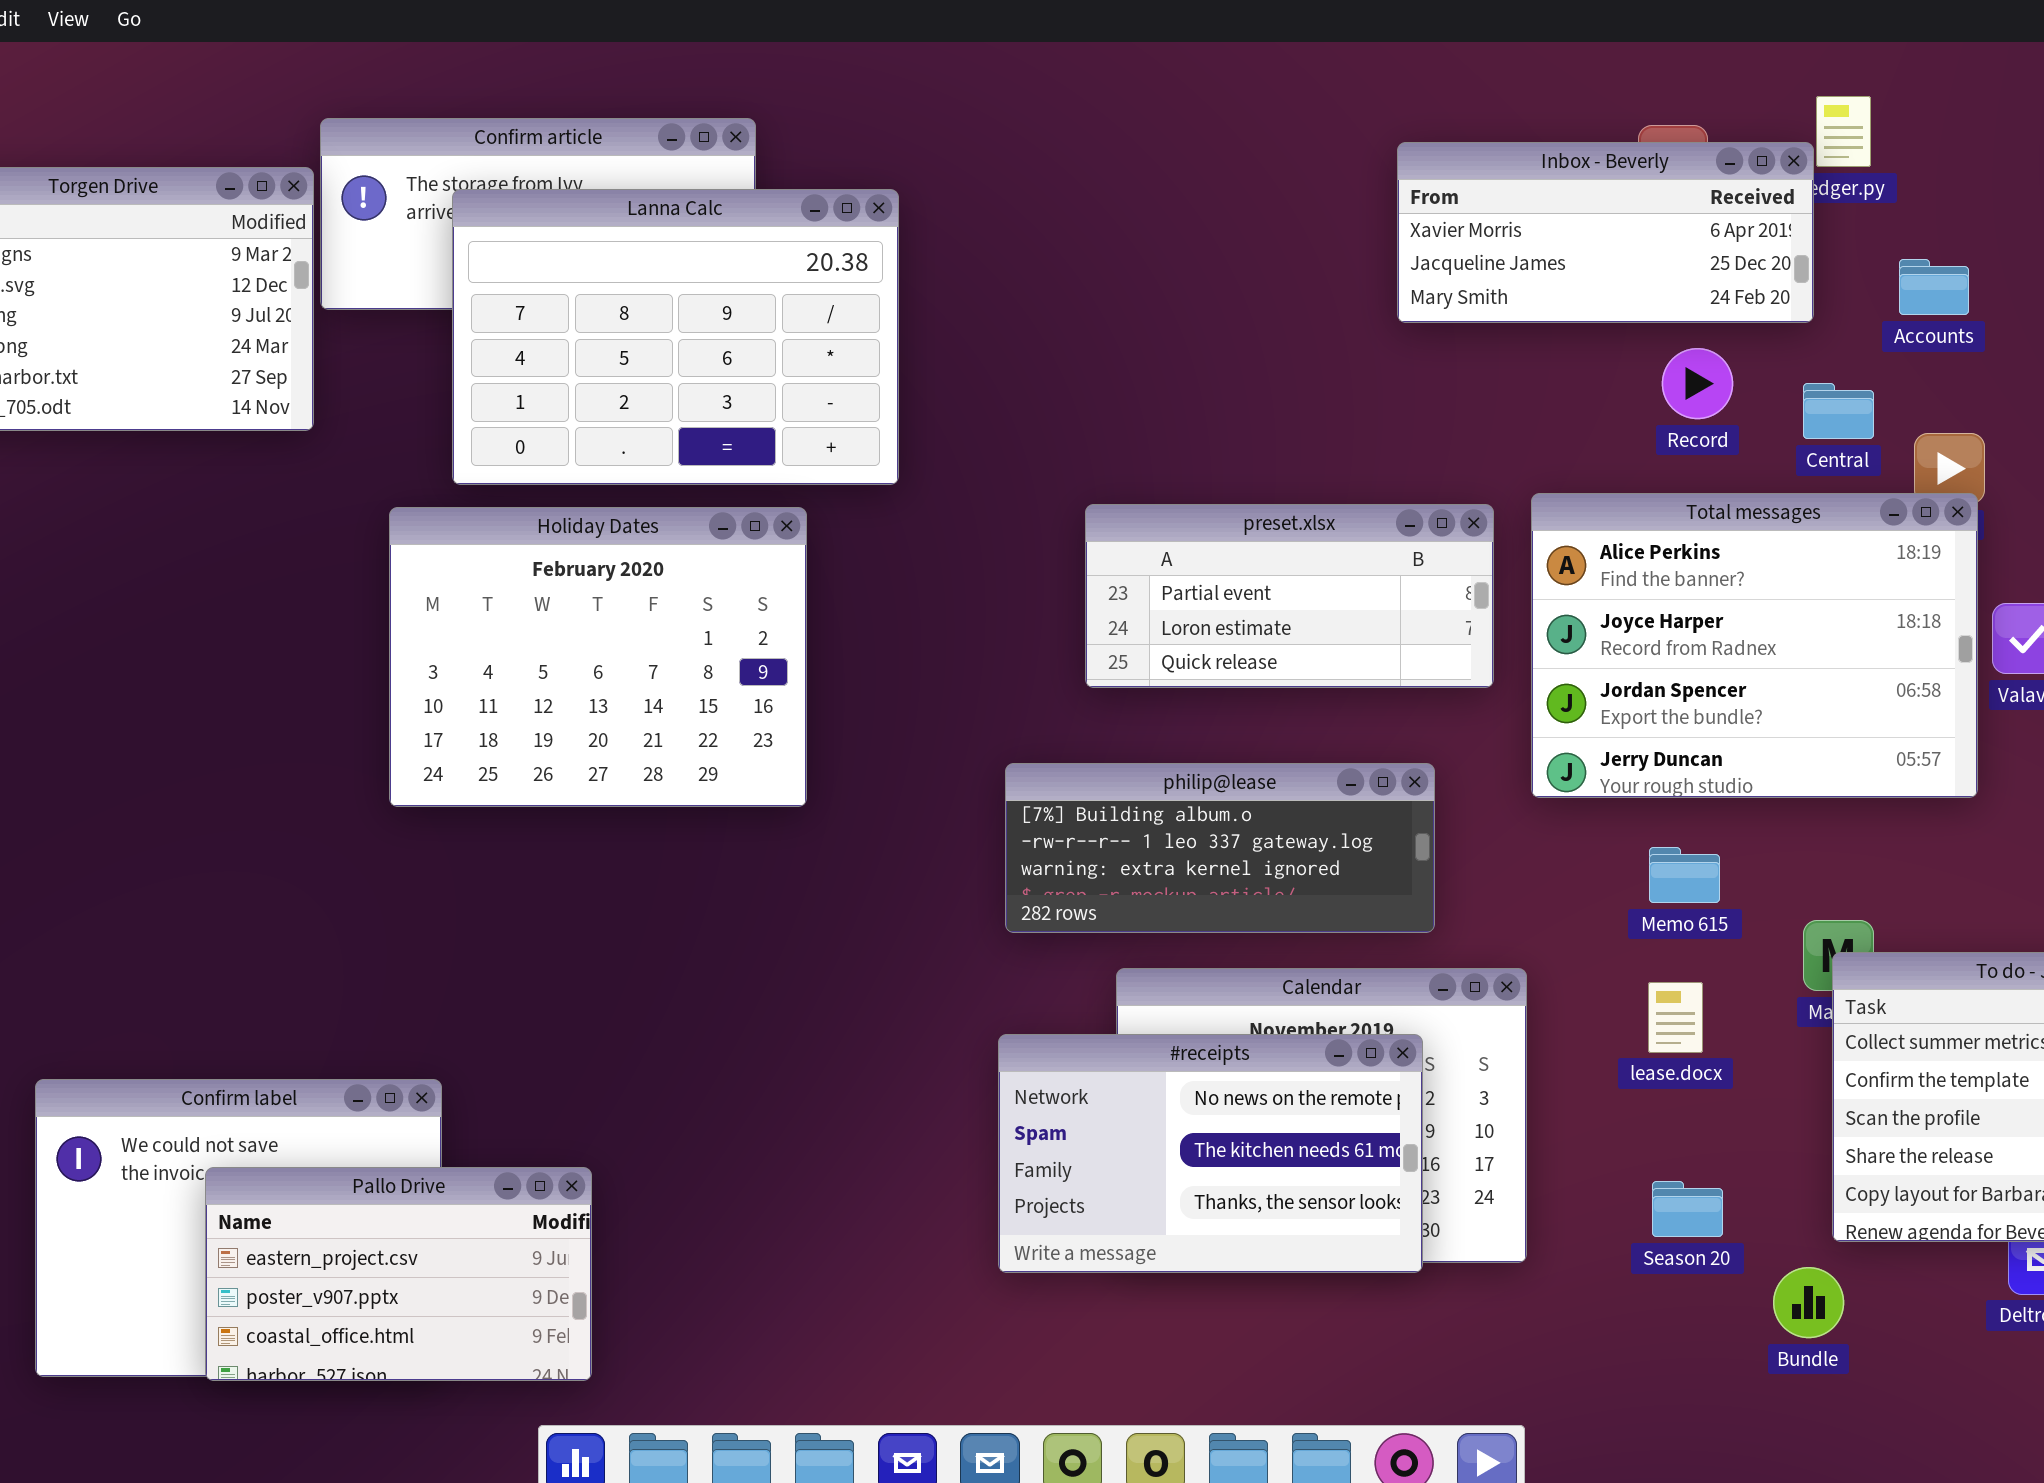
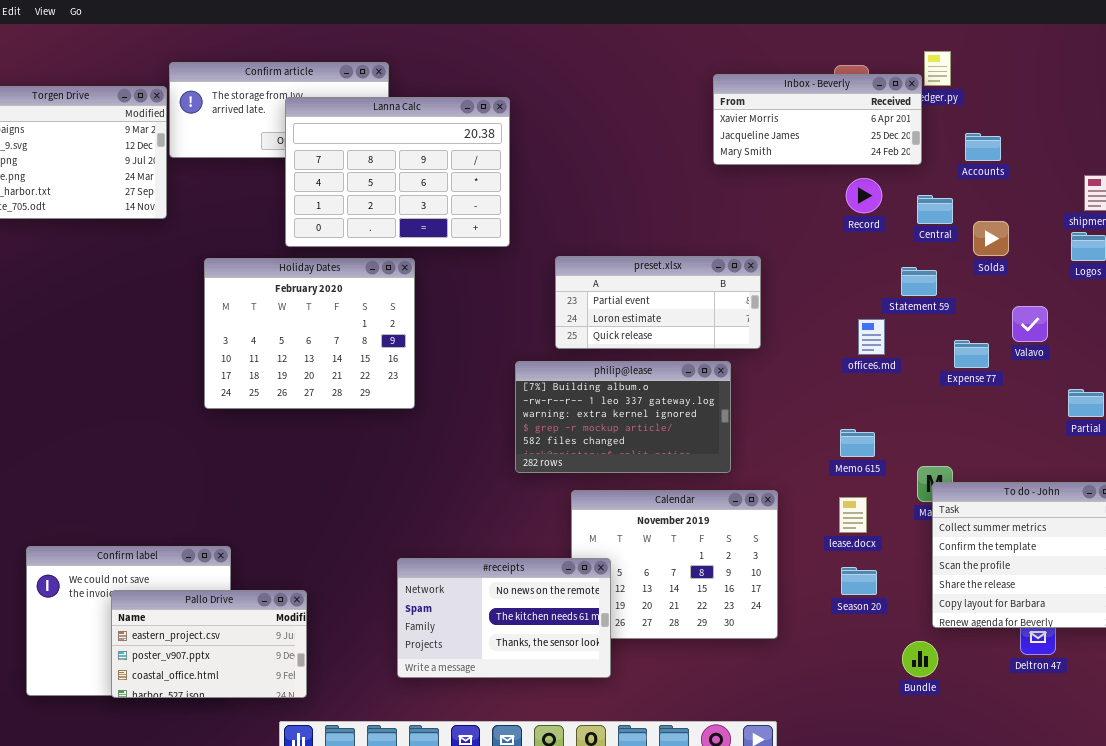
Lanna Calc: [452,189,899,485] -> [285,97,510,247], moved
Total messages: [1531,493,1978,798] -> none, closed
philip@lease: [1005,763,1435,933] -> [515,361,731,473], resized
#receipts: [998,1034,1423,1273] -> [397,558,611,678], moved
Season 20: [1652,1181,1723,1237] -> [841,567,877,595], moved

